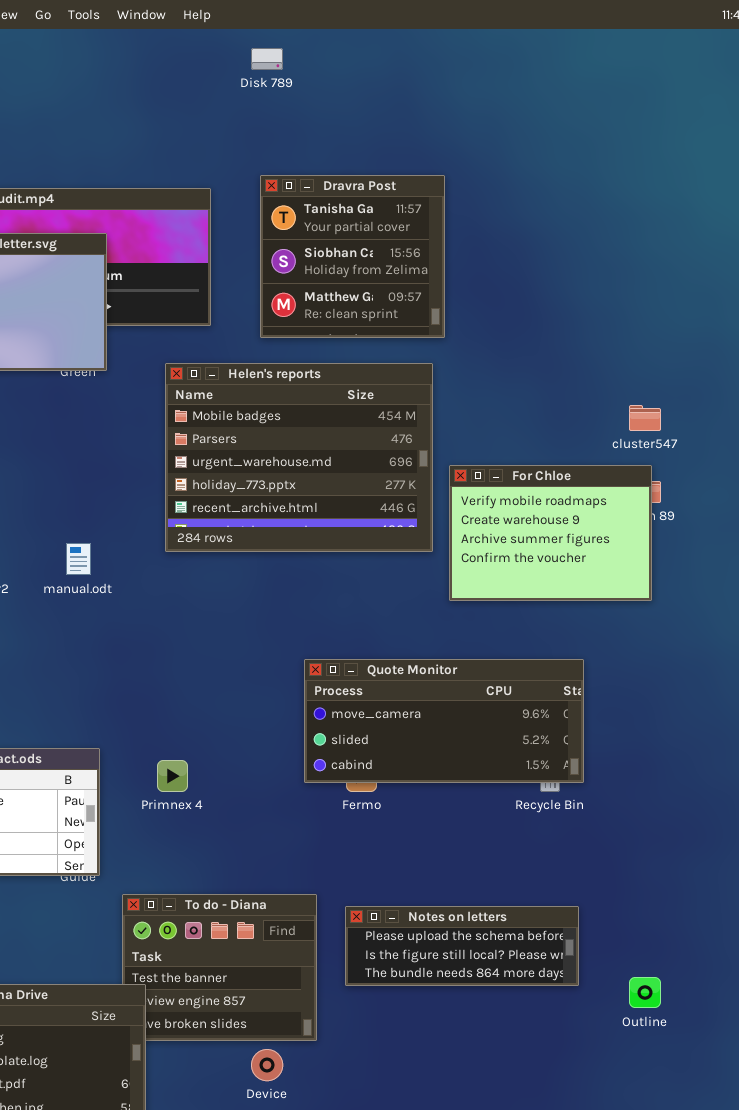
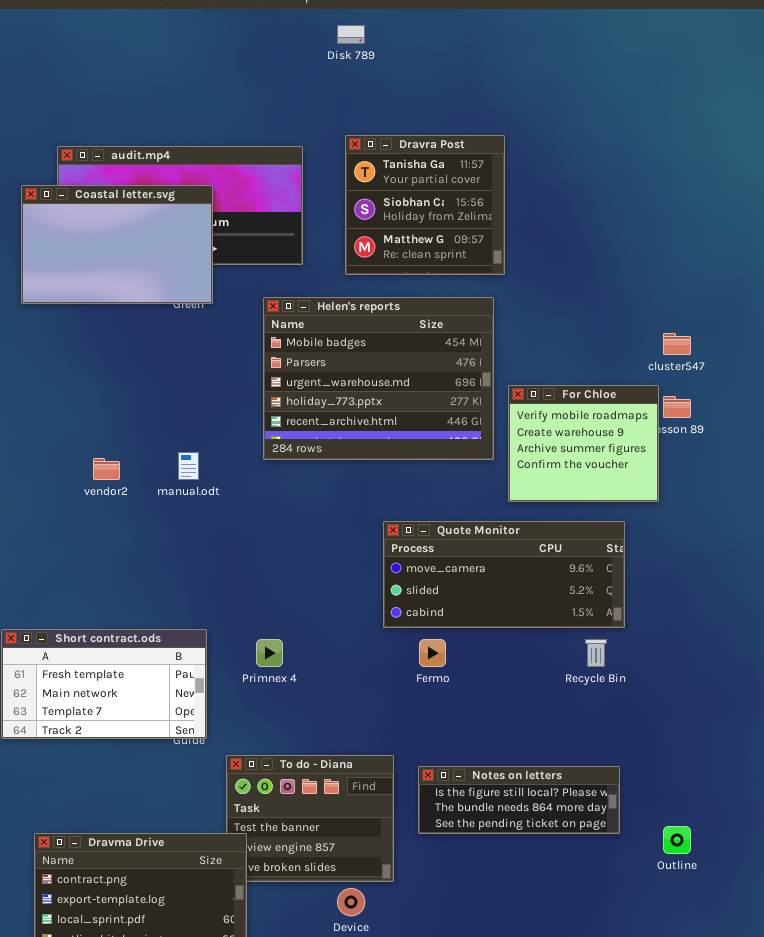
For Chloe: [449,465,652,601] -> [508,385,659,502], resized
Quote Monitor: [304,659,584,783] -> [383,521,625,628], moved
Notes on letters: [345,906,579,986] -> [418,766,620,834], scrolled down 1 row

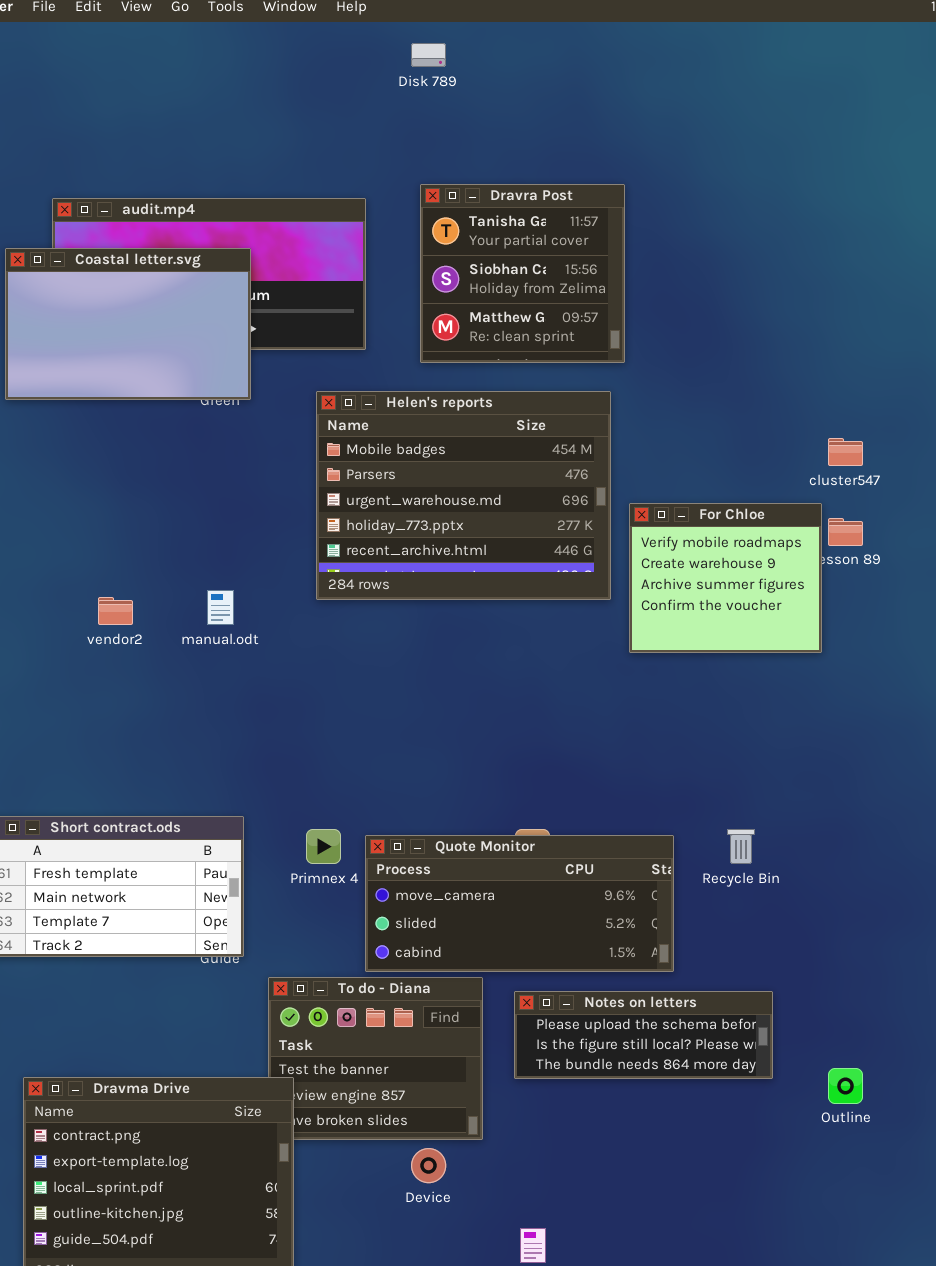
Quote Monitor: [383,521,625,628] -> [365,835,674,972], moved
Notes on letters: [418,766,620,834] -> [514,991,773,1079], scrolled up 1 row

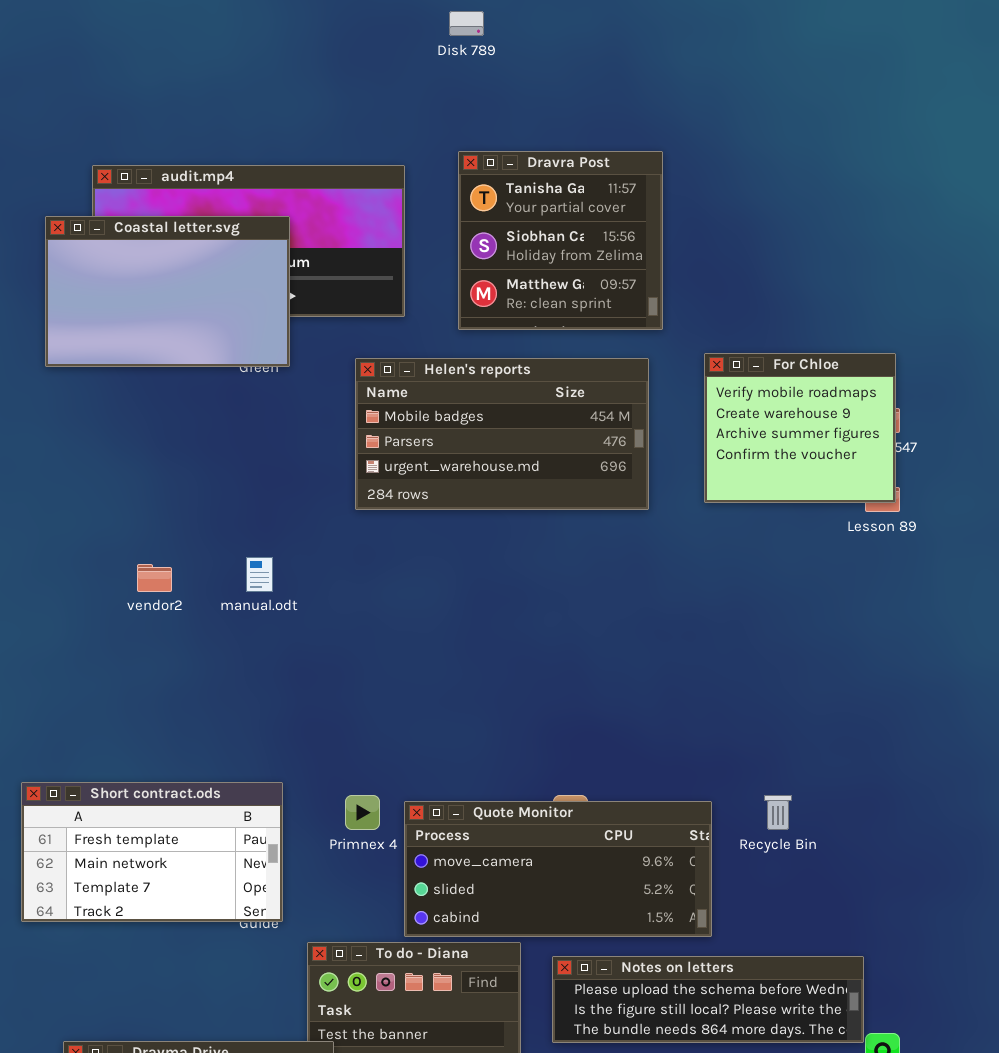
Helen's reports: [316,391,611,600] -> [355,358,649,510], resized
For Chloe: [629,503,822,653] -> [704,353,896,503], moved
Notes on letters: [514,991,773,1079] -> [552,956,864,1043], resized

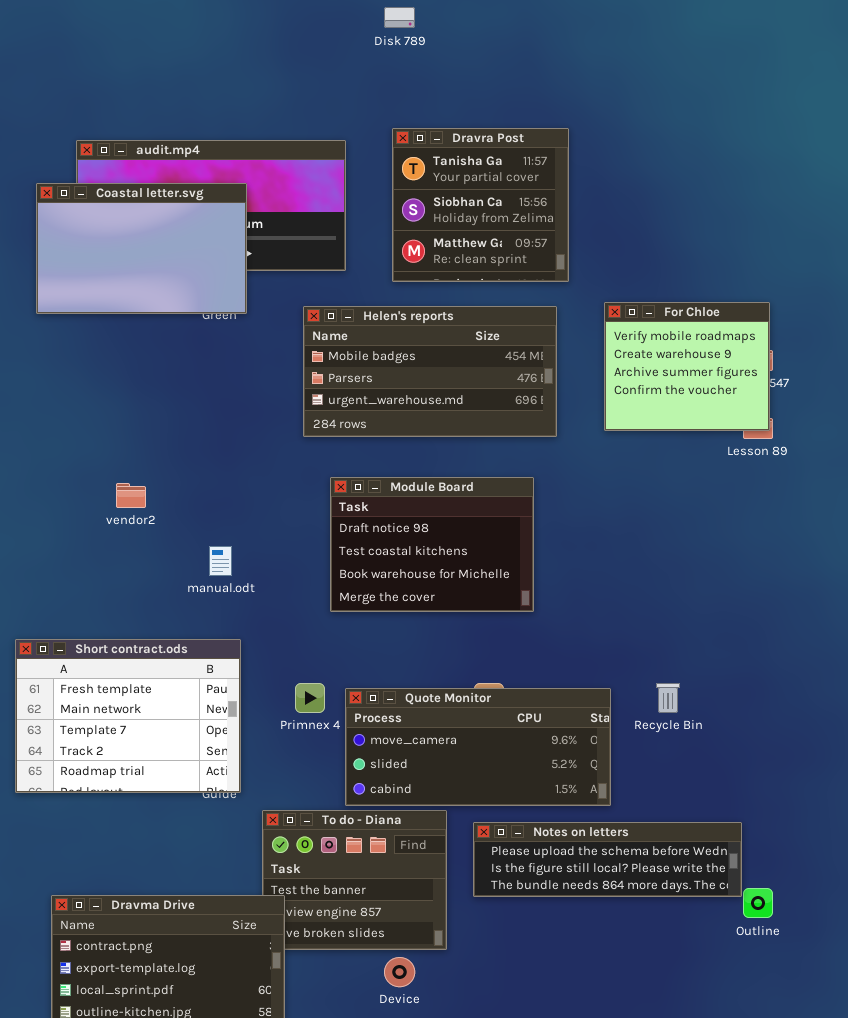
manual.odt: [246,557,273,592] -> [209,546,232,576], moved
Module Board: none -> [330,477,534,612], opened
Short contract.ods: [21,782,283,922] -> [15,639,241,793], resized

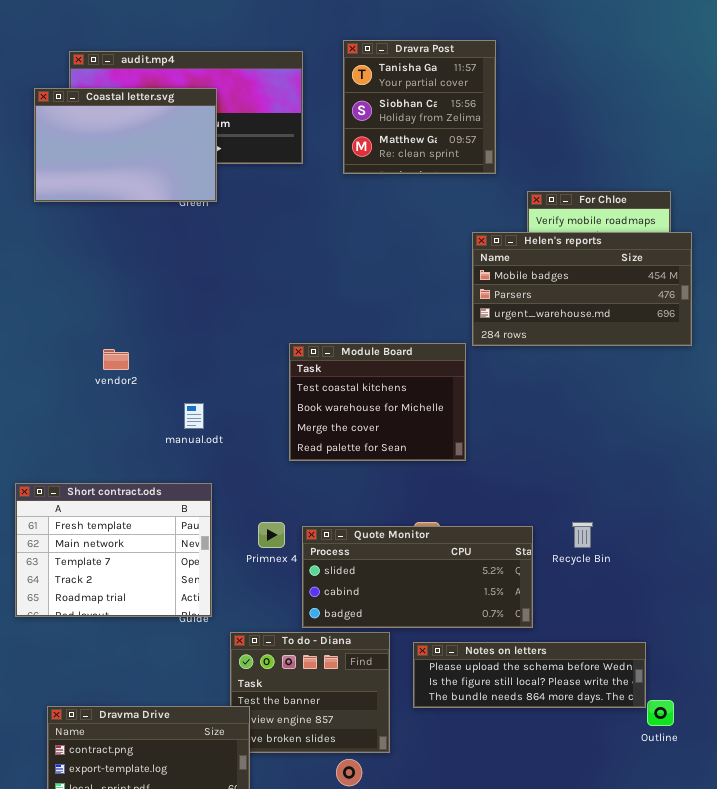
Helen's reports: [303,306,557,437] -> [472,232,692,346], moved
Module Board: [330,477,534,612] -> [289,343,466,461], scrolled down 1 row
Quote Monitor: [345,688,611,806] -> [302,526,533,628], scrolled down 1 row

